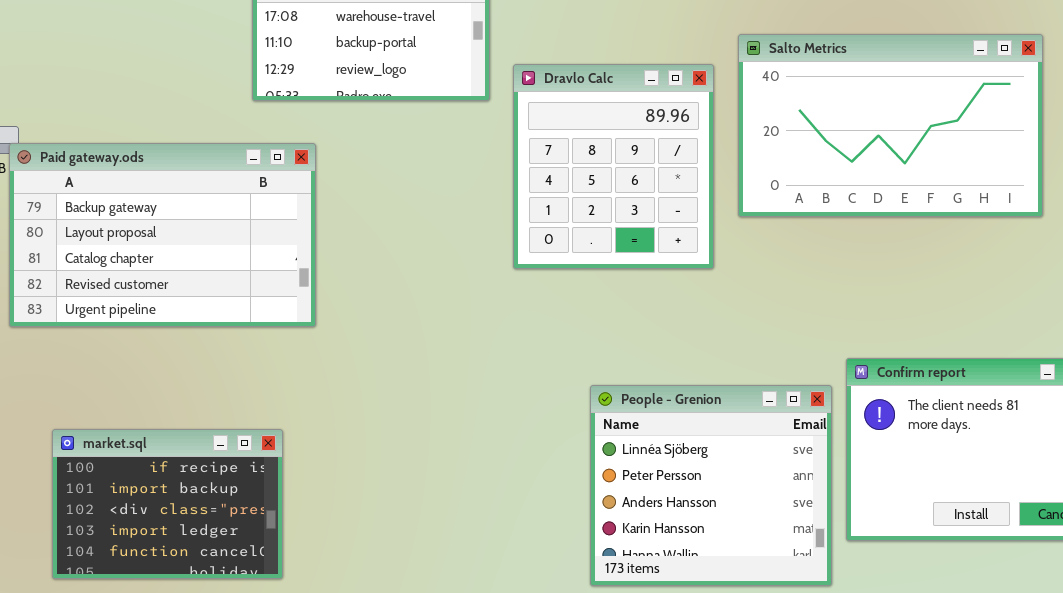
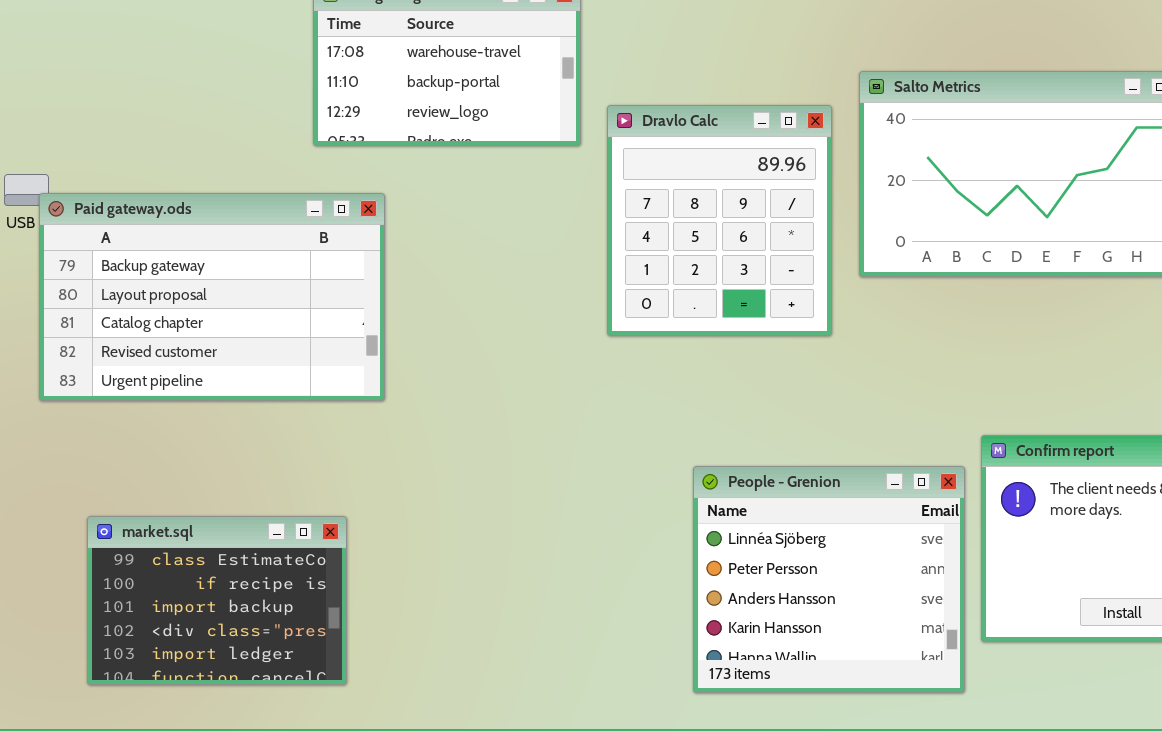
market.sql: [52,429,283,579] -> [87,516,347,685], scrolled up 1 row

